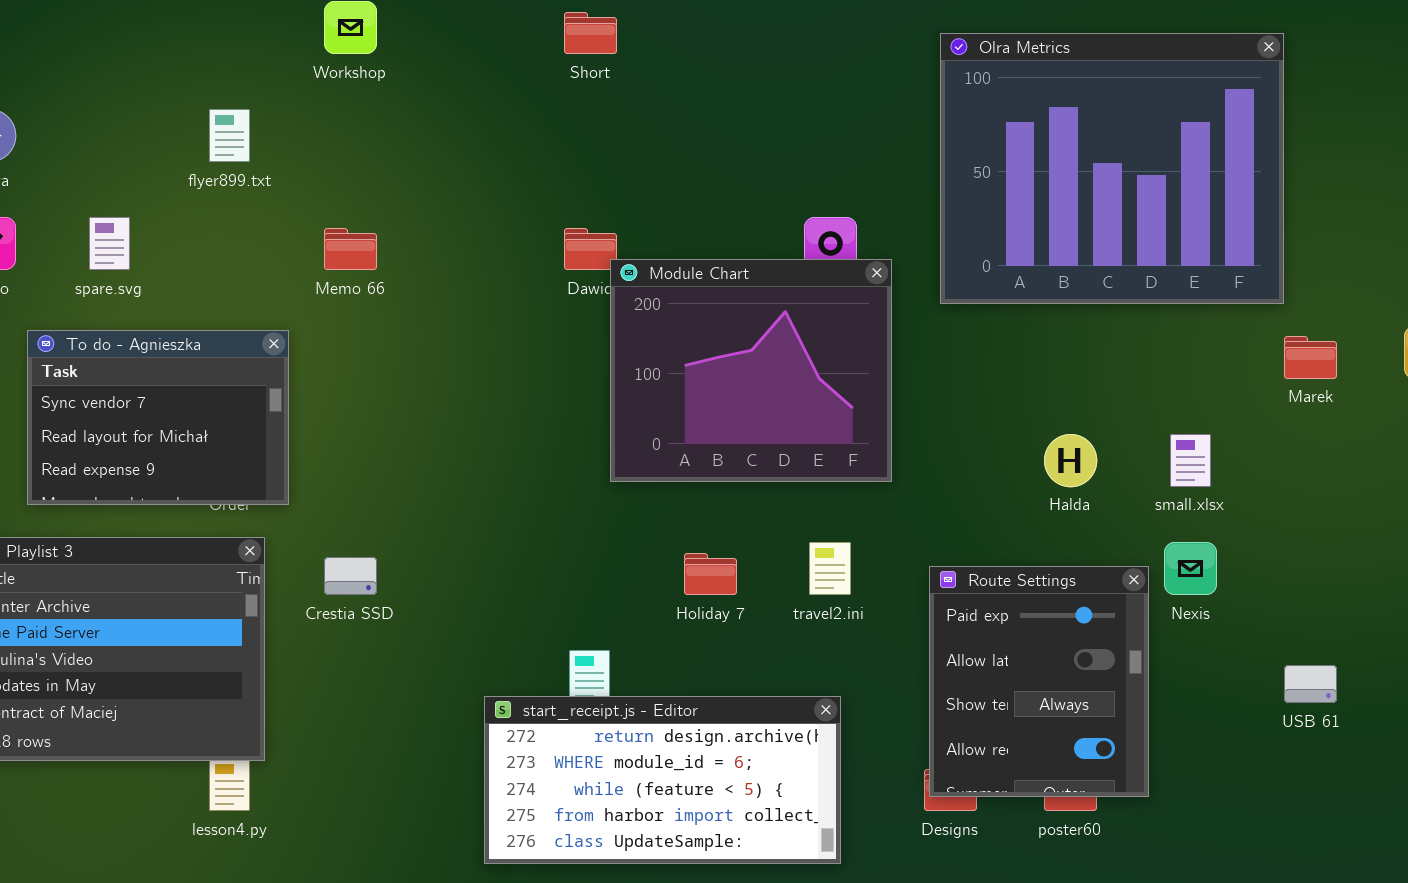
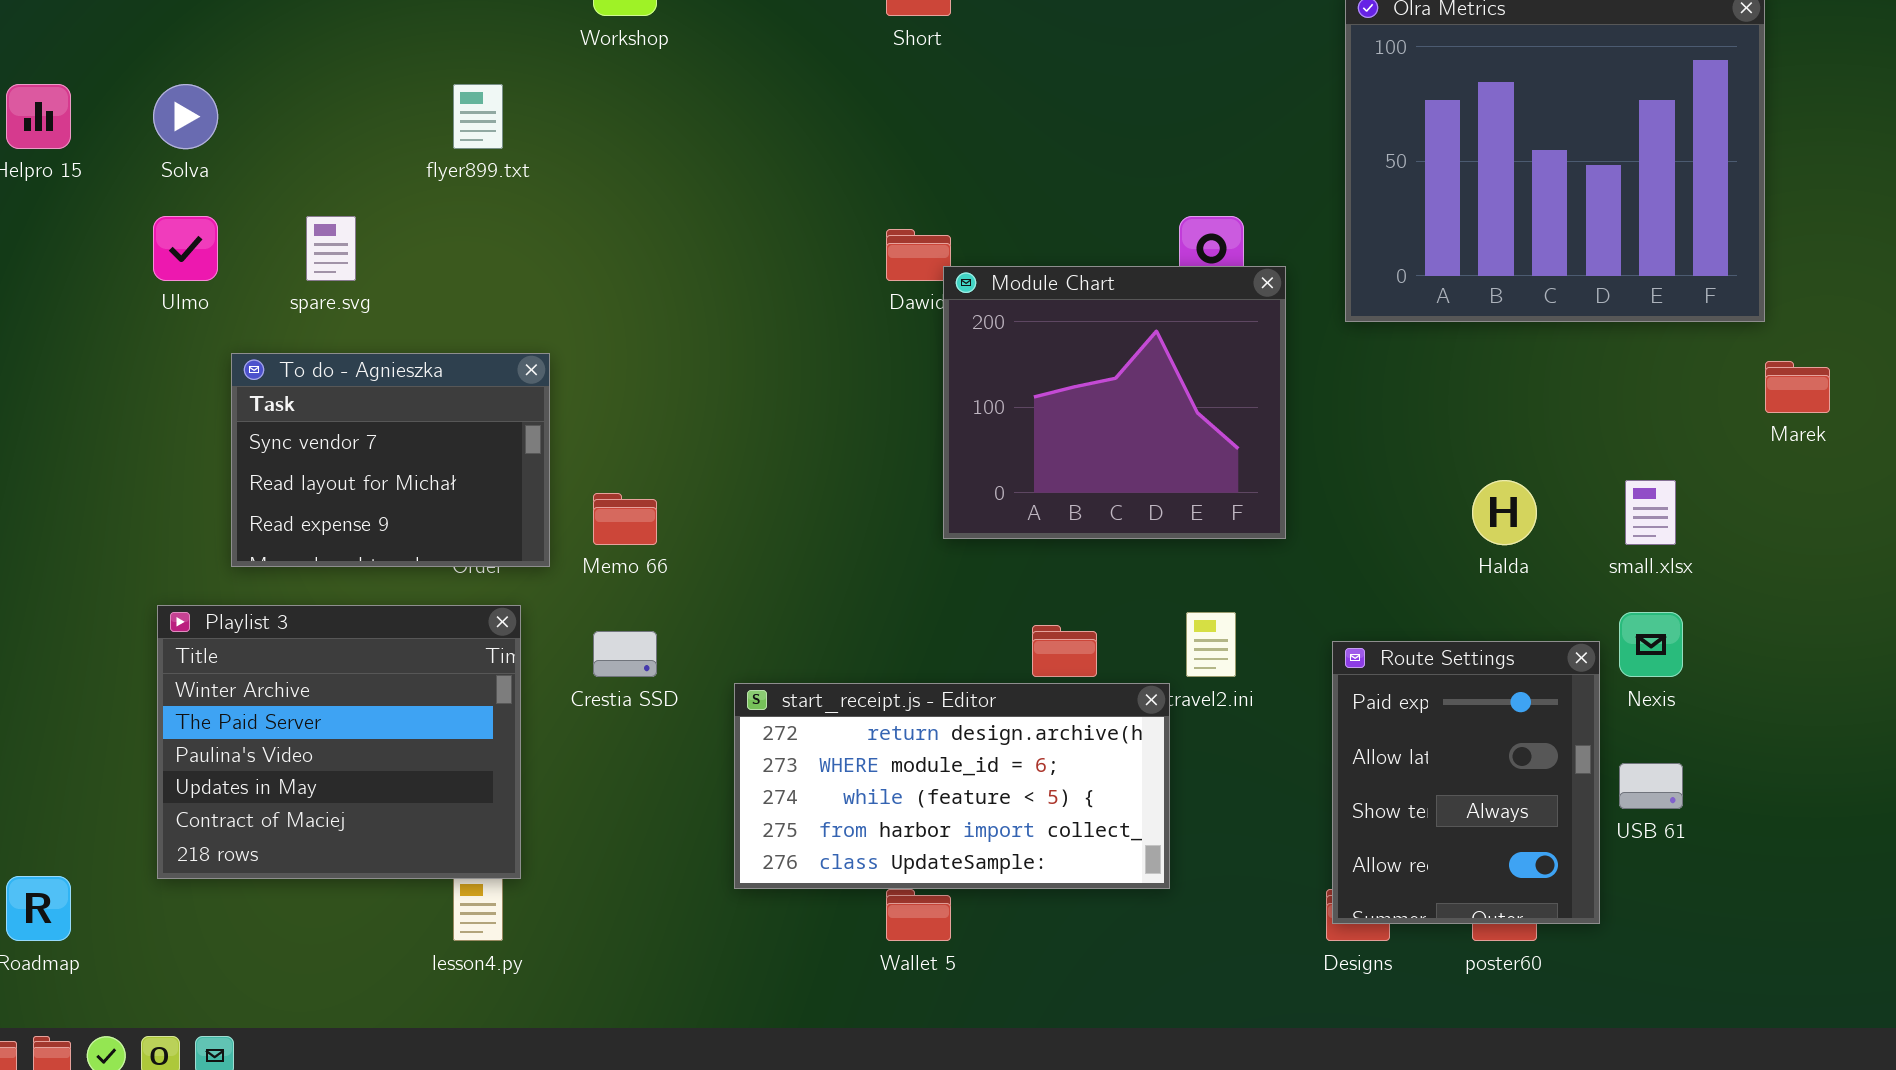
Memo 66: [324,228,377,270] -> [593,493,657,545], moved
USB 61: [1284,665,1337,703] -> [1619,763,1683,809], moved
start_receipt.js - Editor: [484,696,841,864] -> [734,683,1170,889], moved

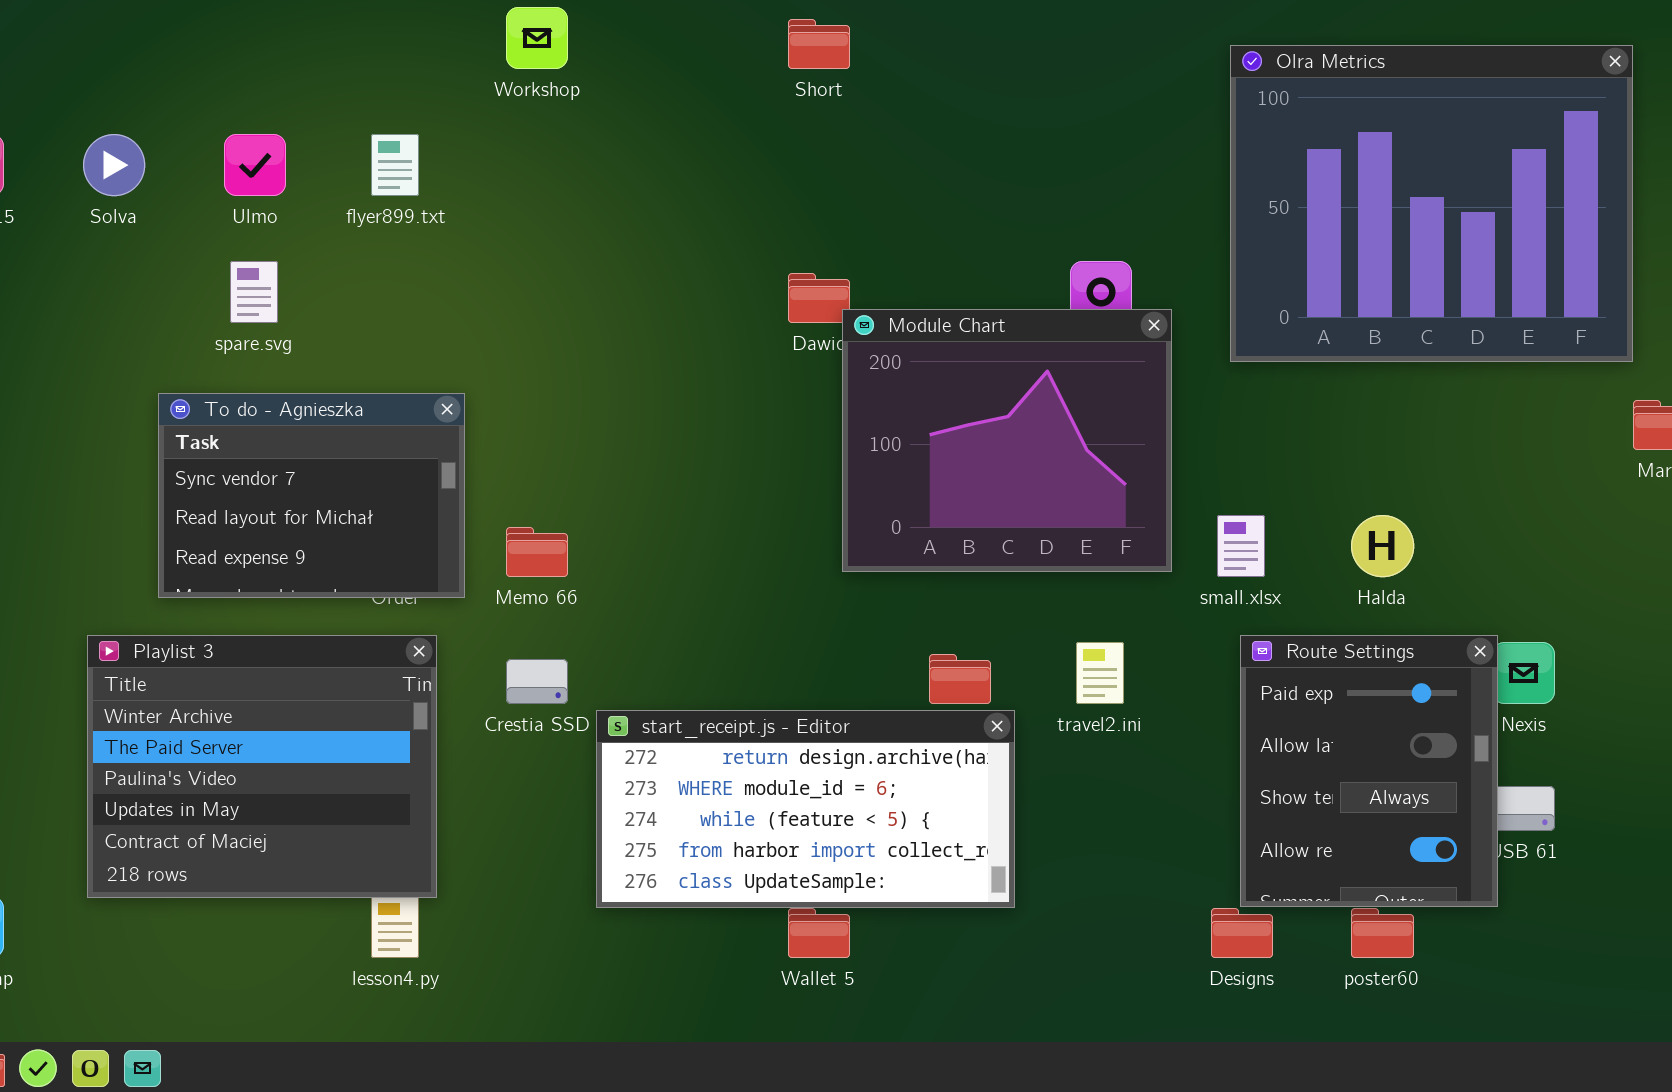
Ulmo: [153,216,218,281] -> [224,134,286,196], moved
small.xlsx: [1625,480,1676,545] -> [1217,515,1265,577], moved
Route Settings: [1332,641,1600,924] -> [1240,635,1498,907], moved
start_receipt.js - Editor: [734,683,1170,889] -> [596,710,1015,908], moved

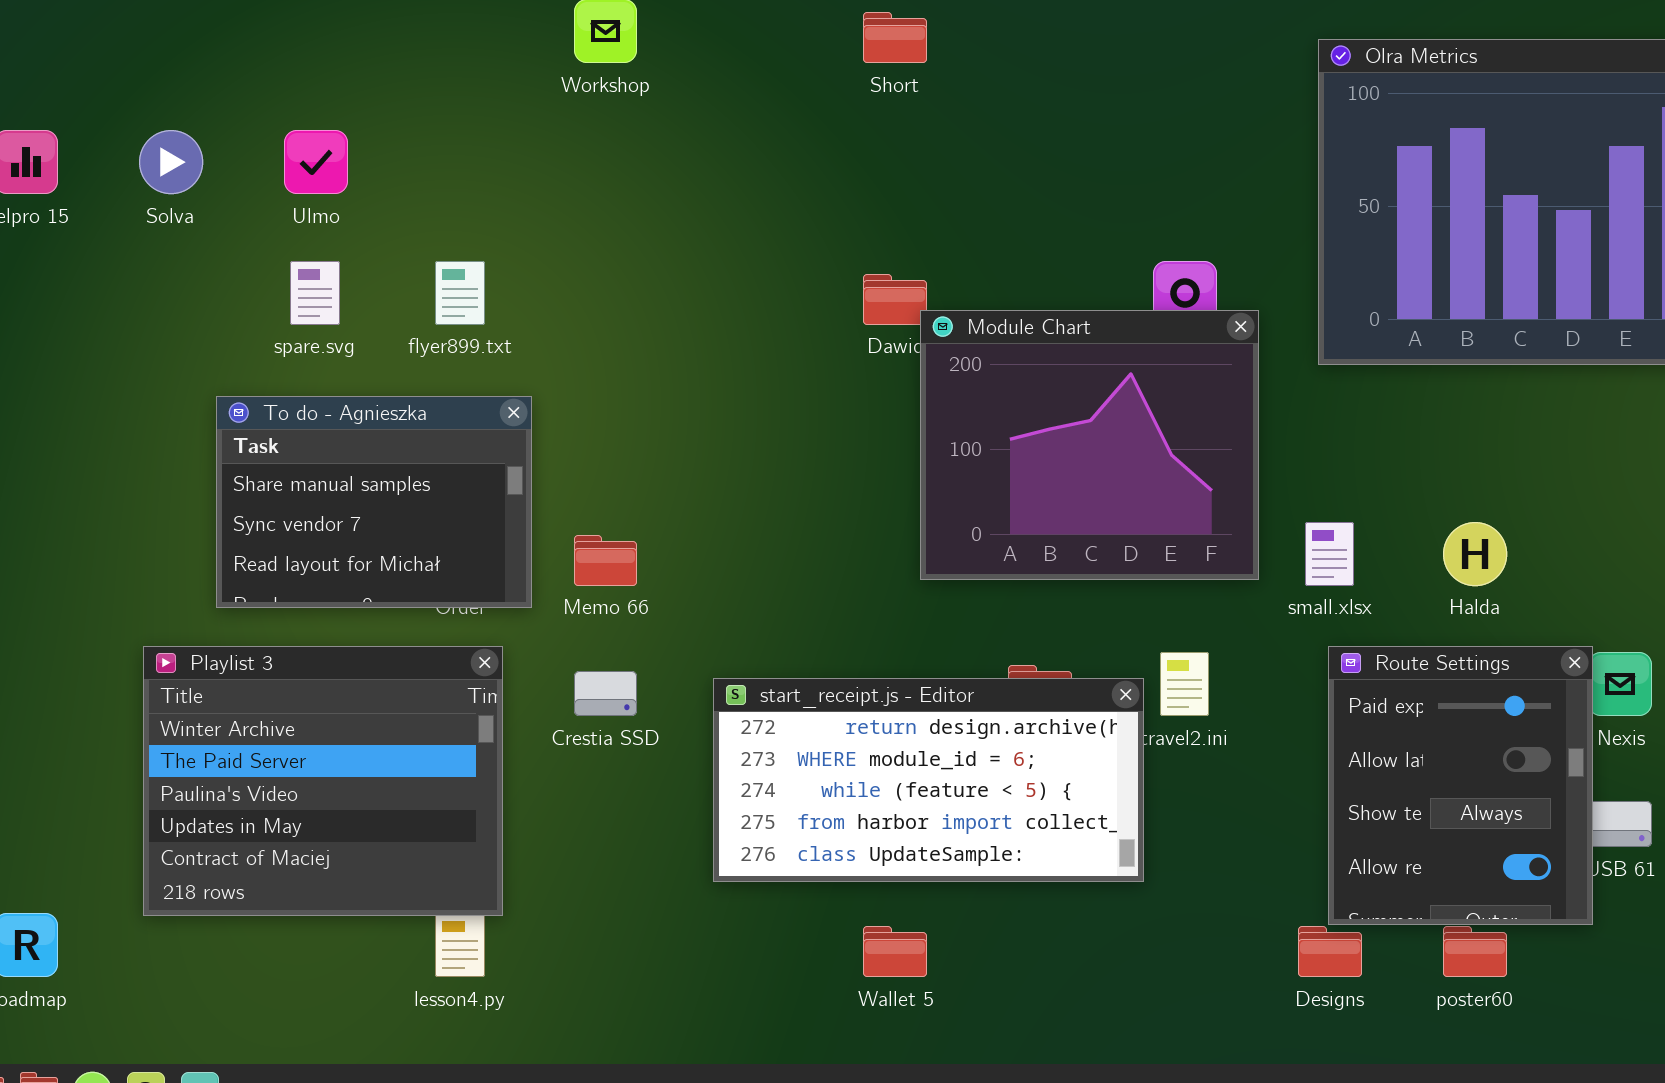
flyer899.txt: [371,134,419,196] -> [435,261,485,325], moved
To do - Agnieszka: [158,393,465,598] -> [216,396,532,608], scrolled up 1 row
start_receipt.js - Editor: [596,710,1015,908] -> [713,678,1144,882], moved

